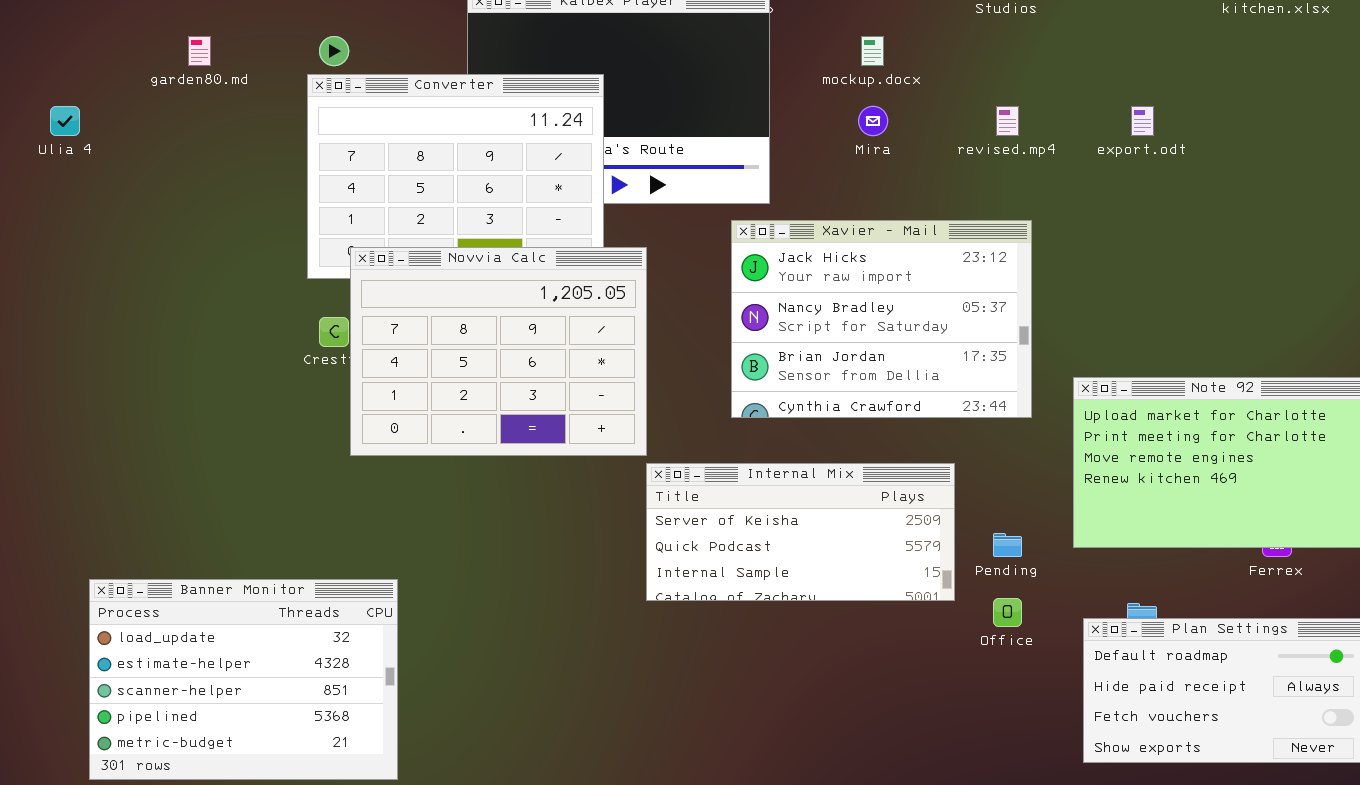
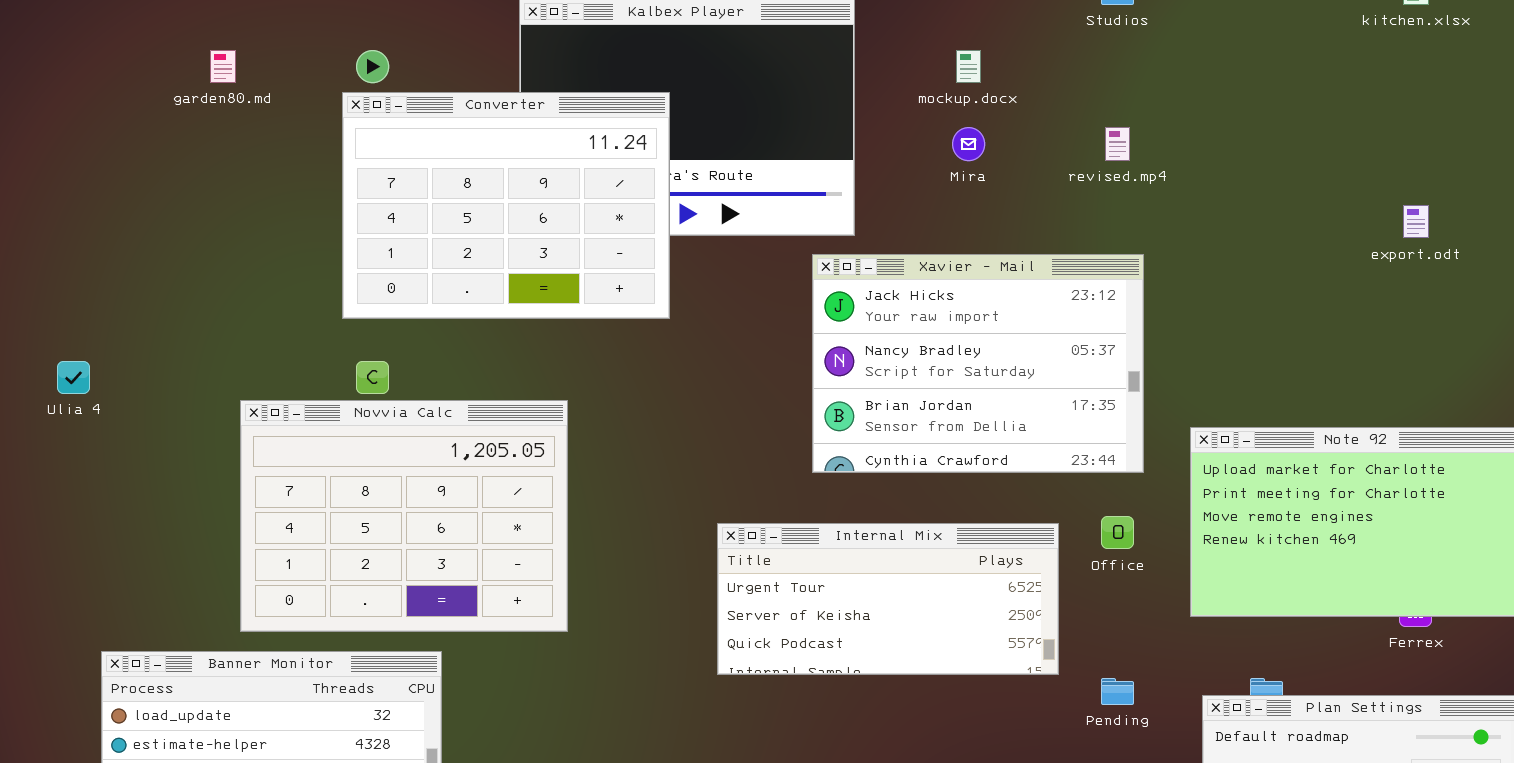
Ulia 4: [50,106,80,136] -> [57,361,90,394], moved
export.odt: [1131,106,1154,136] -> [1403,205,1429,238], moved
Novvia Calc: [350,247,647,456] -> [240,400,568,632], moved
Internal Mix: [646,463,955,601] -> [717,523,1059,675], scrolled up 1 row
Pending: [993,533,1022,557] -> [1101,678,1134,705], moved
Office: [993,598,1022,627] -> [1101,516,1134,549], moved

